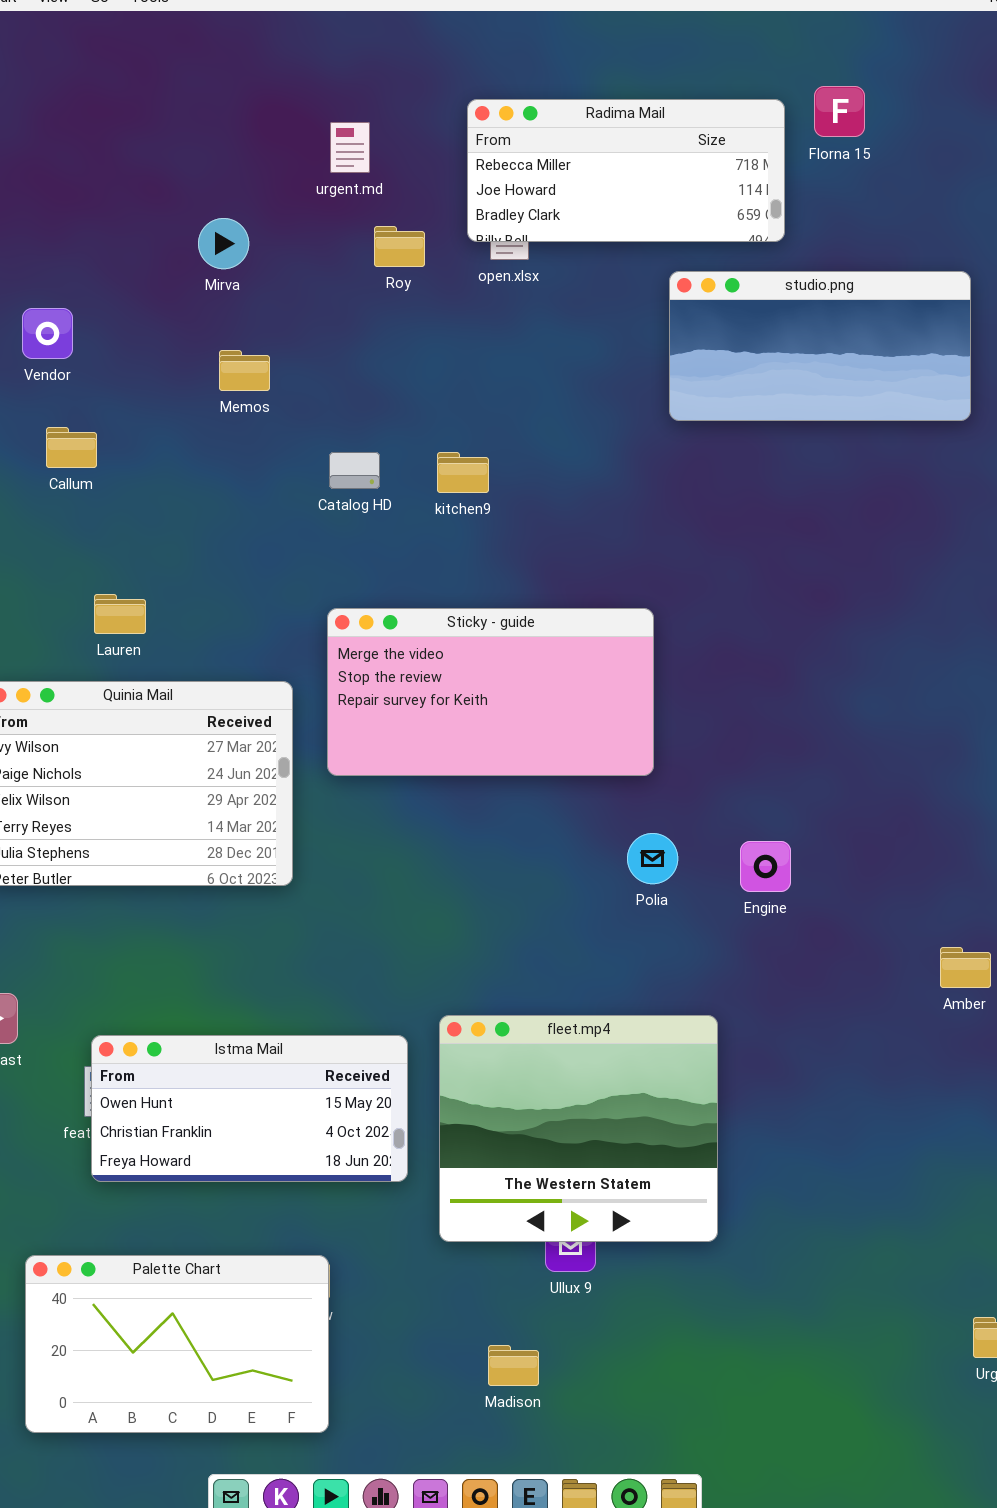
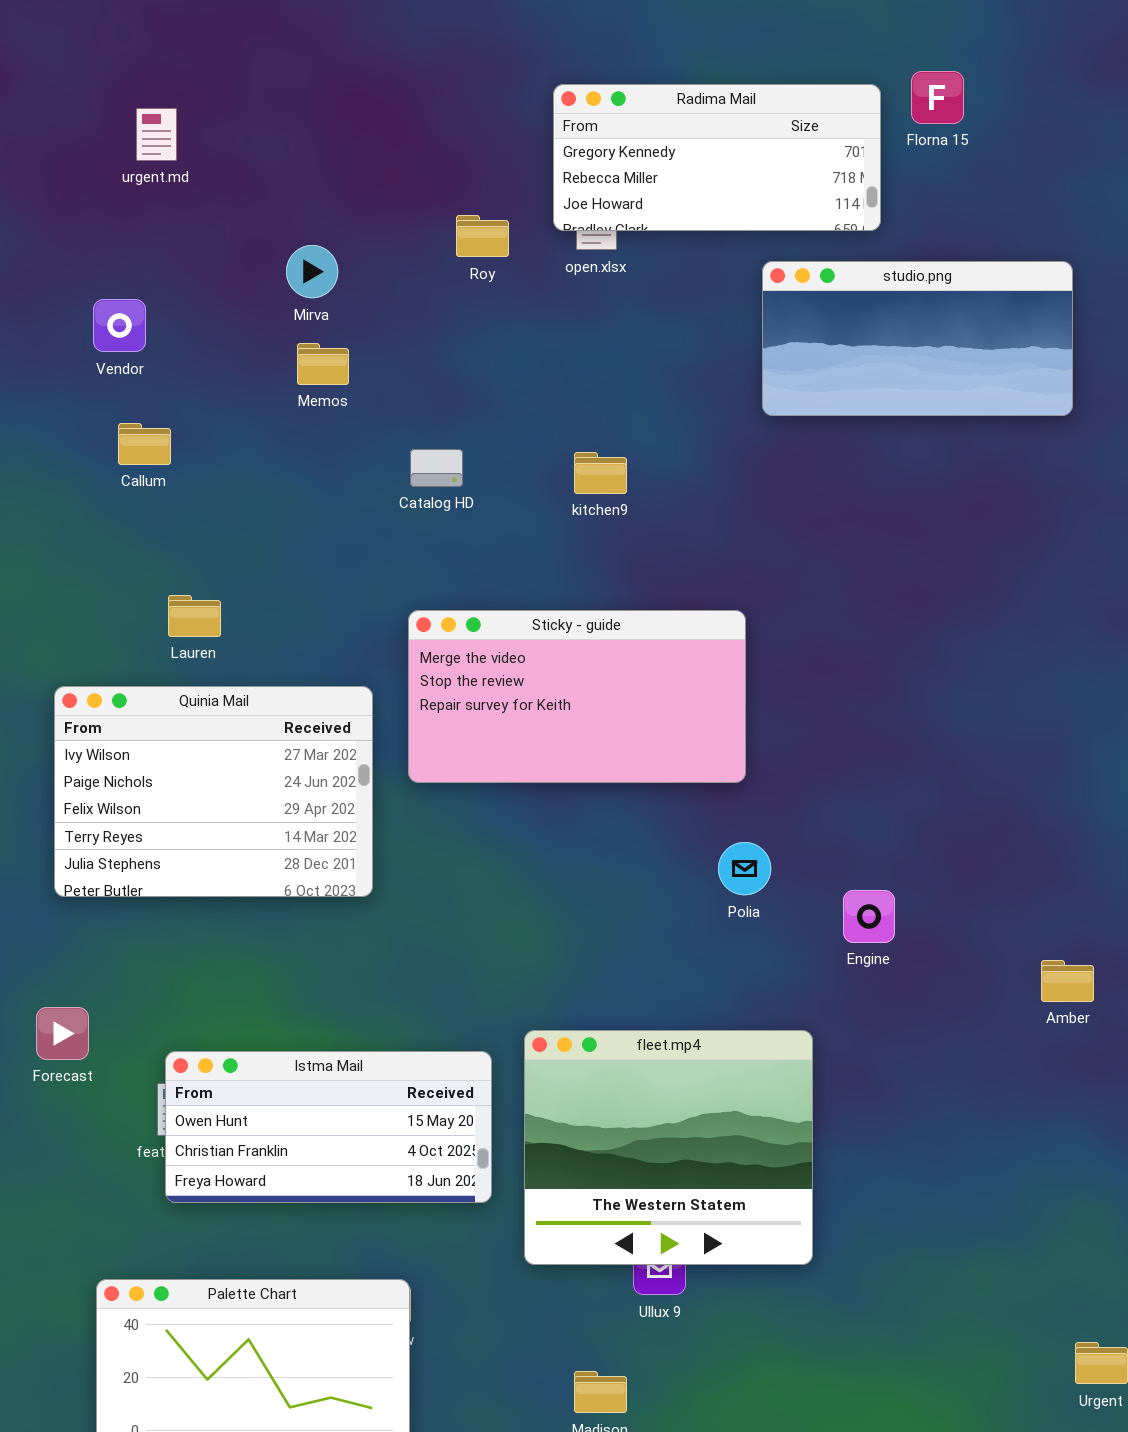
Radima Mail: [467,99,785,242] -> [553,84,881,231], scrolled up 1 row
urgent.md: [330,122,370,173] -> [136,108,177,161], moved
Mirva: [198,218,249,269] -> [286,245,338,298], moved
kitchen9: [437,452,489,493] -> [574,452,627,494], moved
Engine: [740,841,791,892] -> [843,890,895,943], moved

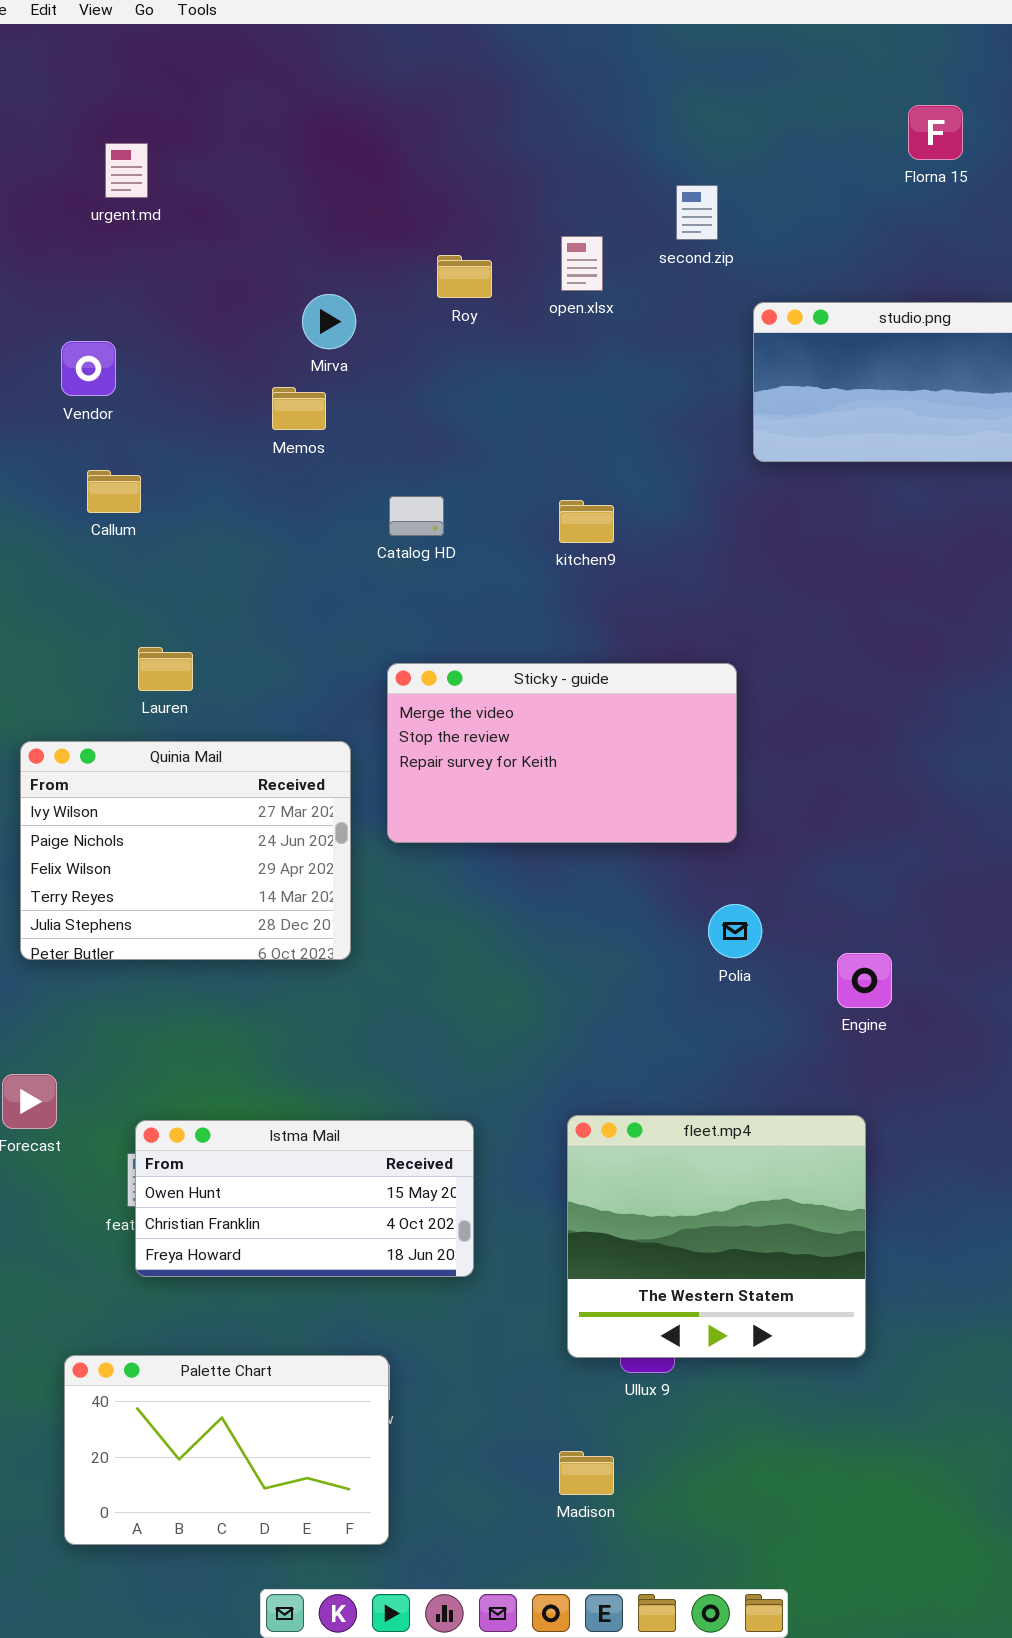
Radima Mail: [553,84,881,231] -> none, closed
Mirva: [286,245,338,298] -> [302,294,356,349], moved
fleet.mp4: [524,1030,813,1265] -> [567,1115,866,1358], moved

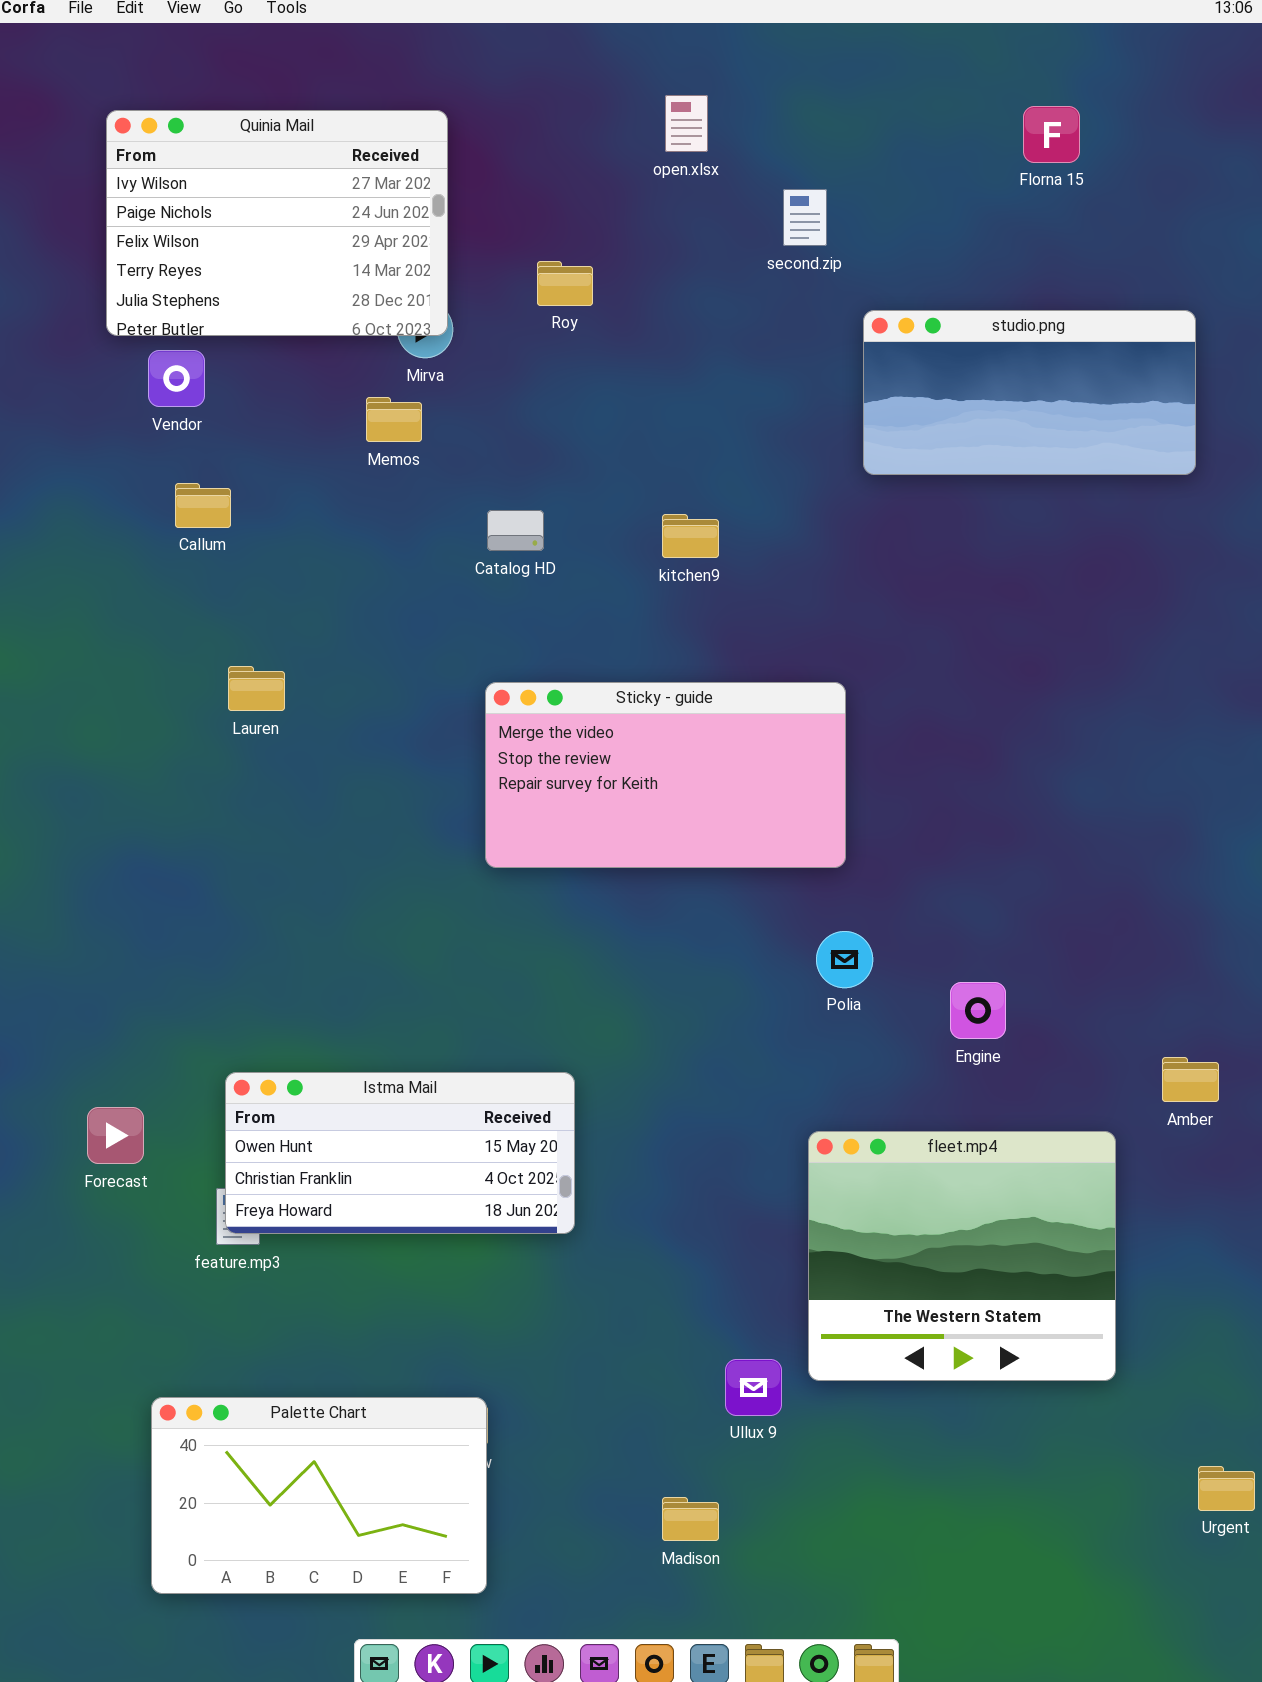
open.xlsx: [561,236,603,291] -> [665,95,708,152], moved
Quinia Mail: [20,741,351,960] -> [106,110,448,336], moved
fleet.mp4: [567,1115,866,1358] -> [808,1131,1116,1381], moved
Istma Mail: [135,1120,474,1277] -> [225,1072,575,1234], moved

